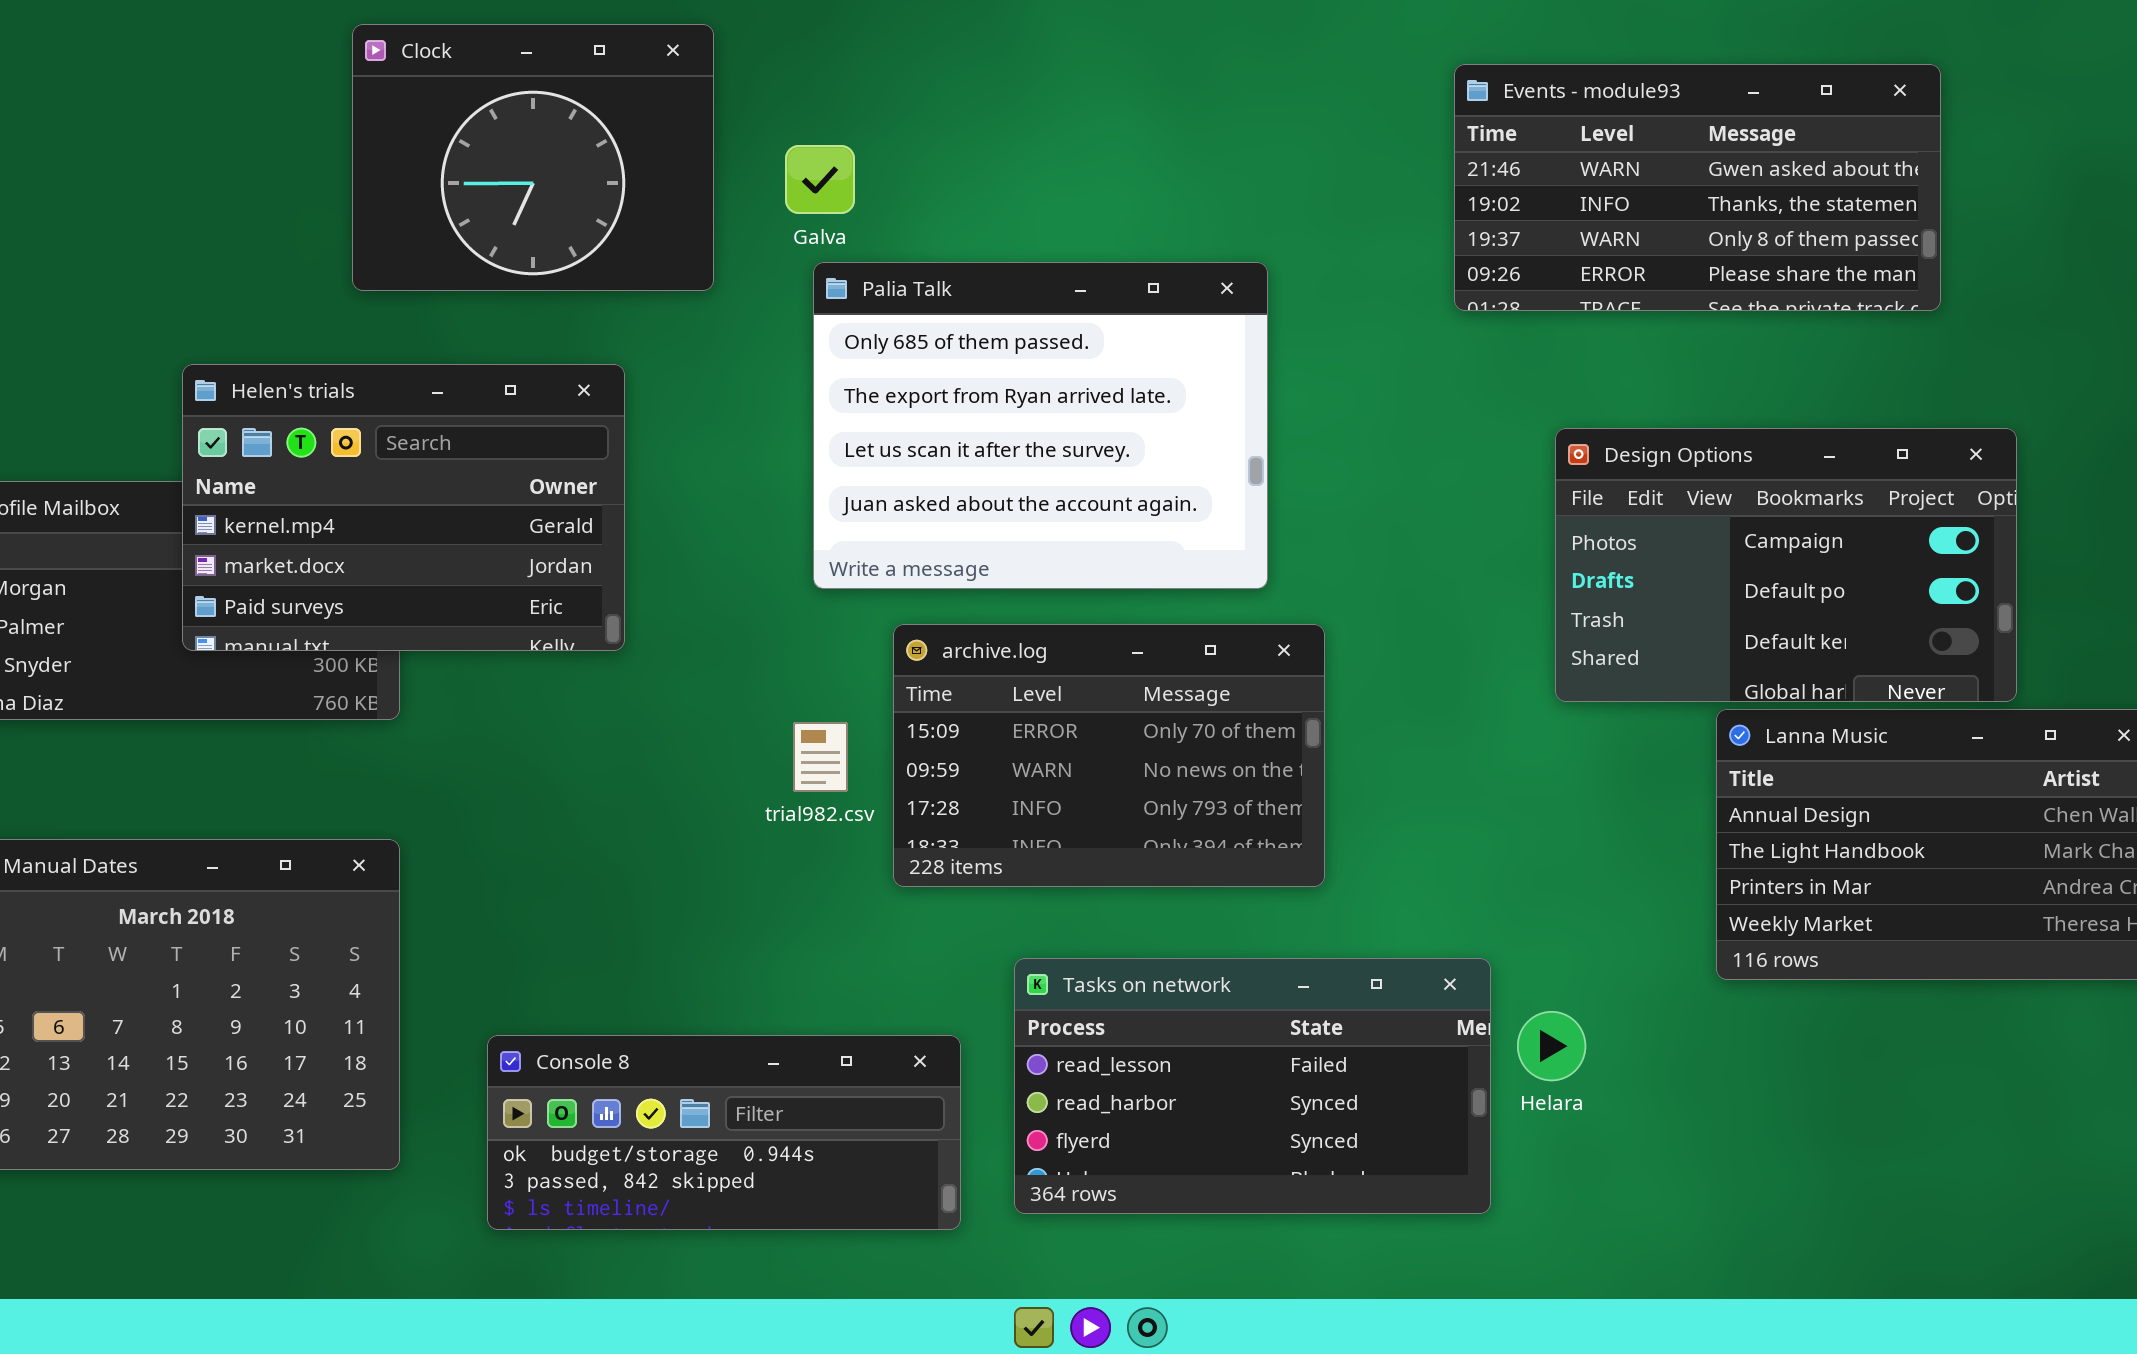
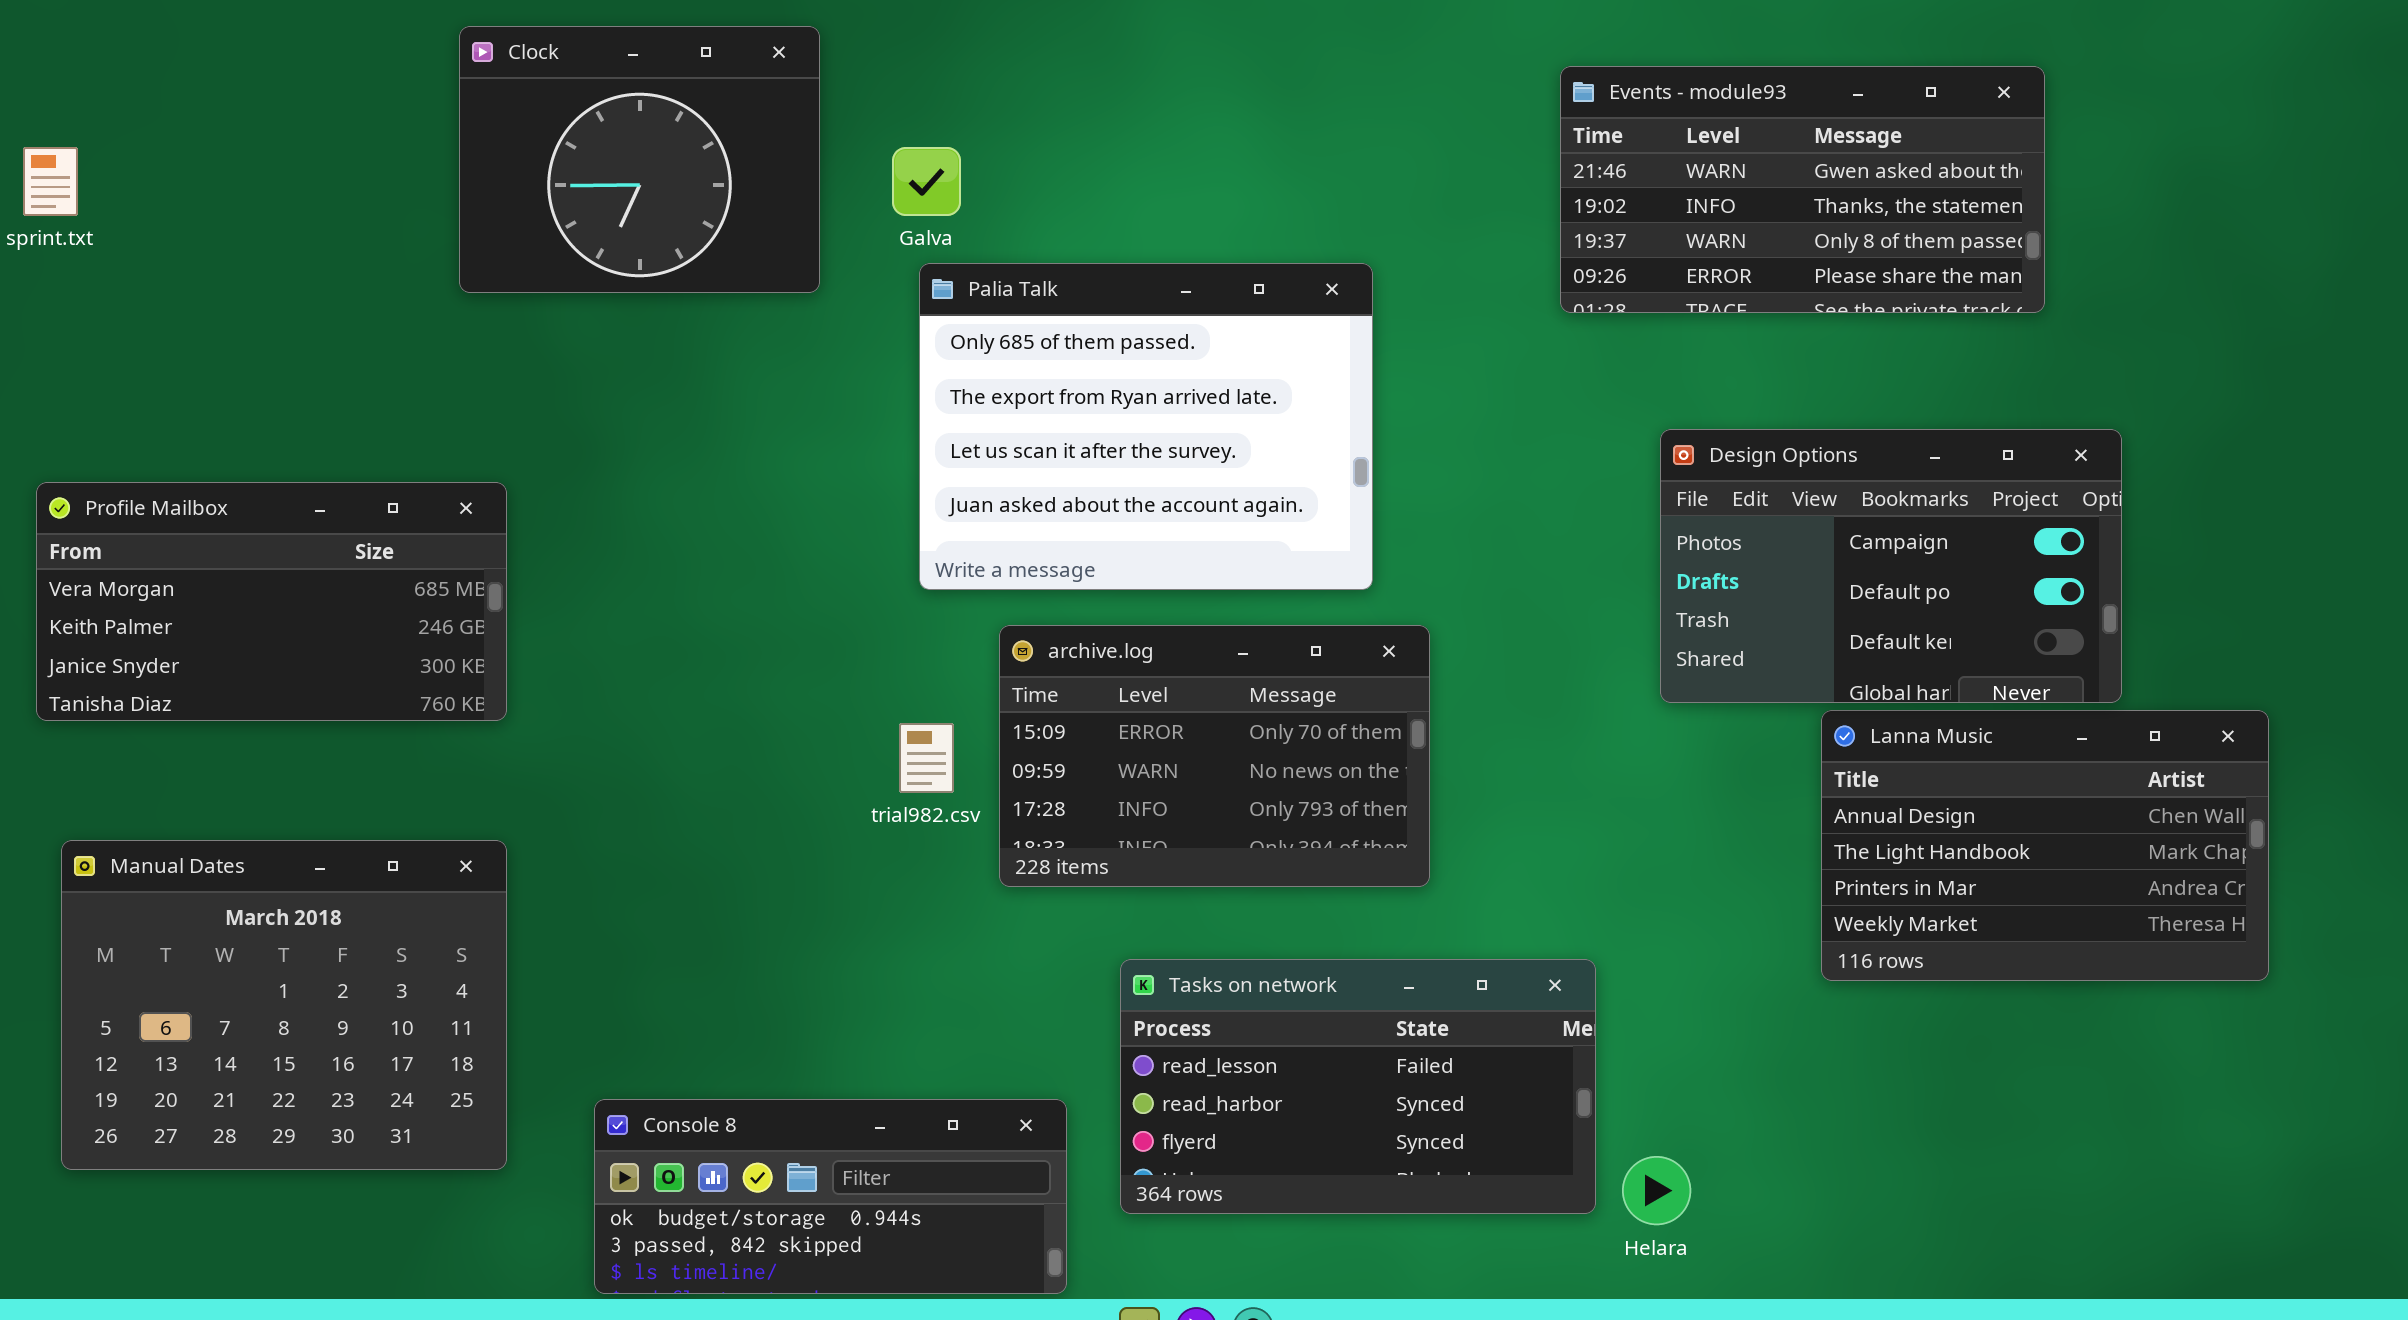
Helen's trials: [182,364,625,651] -> none, closed
Helara: [1517,1011,1586,1081] -> [1622,1156,1691,1225], moved
Console 8: [487,1035,961,1230] -> [594,1099,1067,1294], moved

